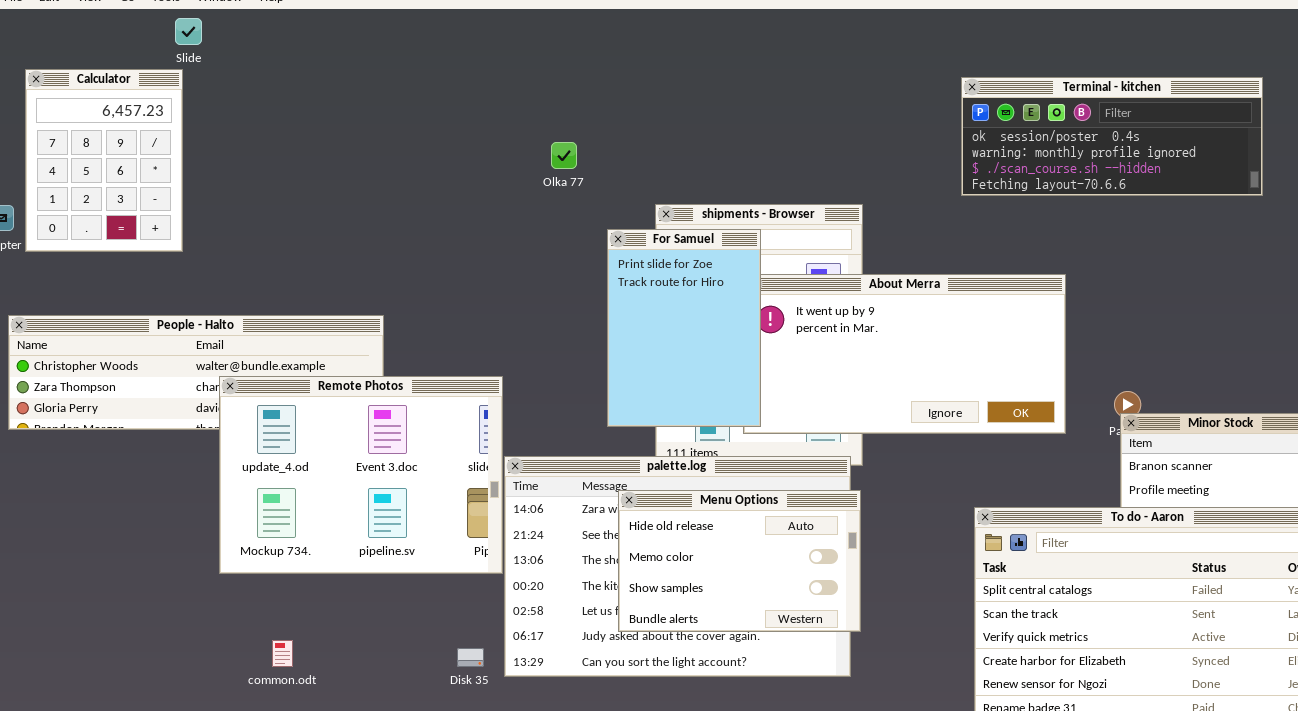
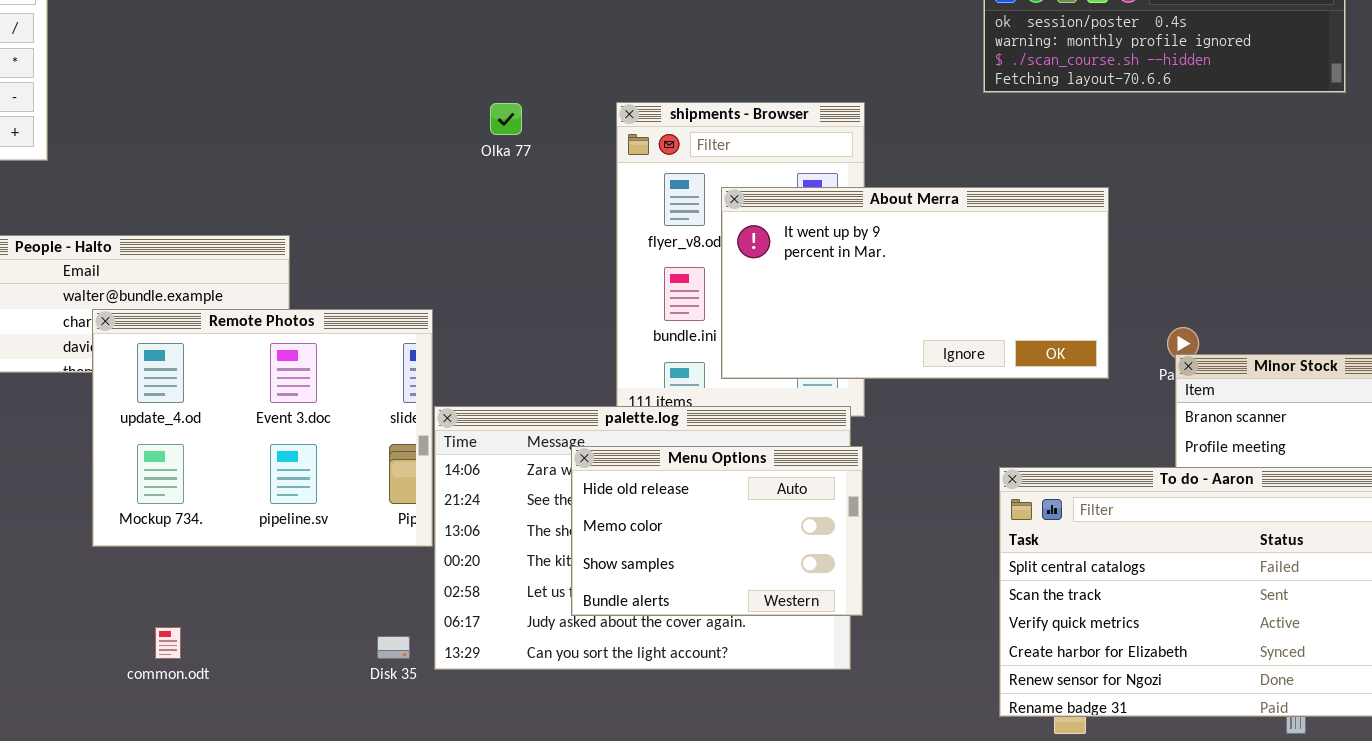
Olka 77: [551,142,577,169] -> [490,103,522,135], moved
For Samuel: [607,229,761,427] -> none, closed

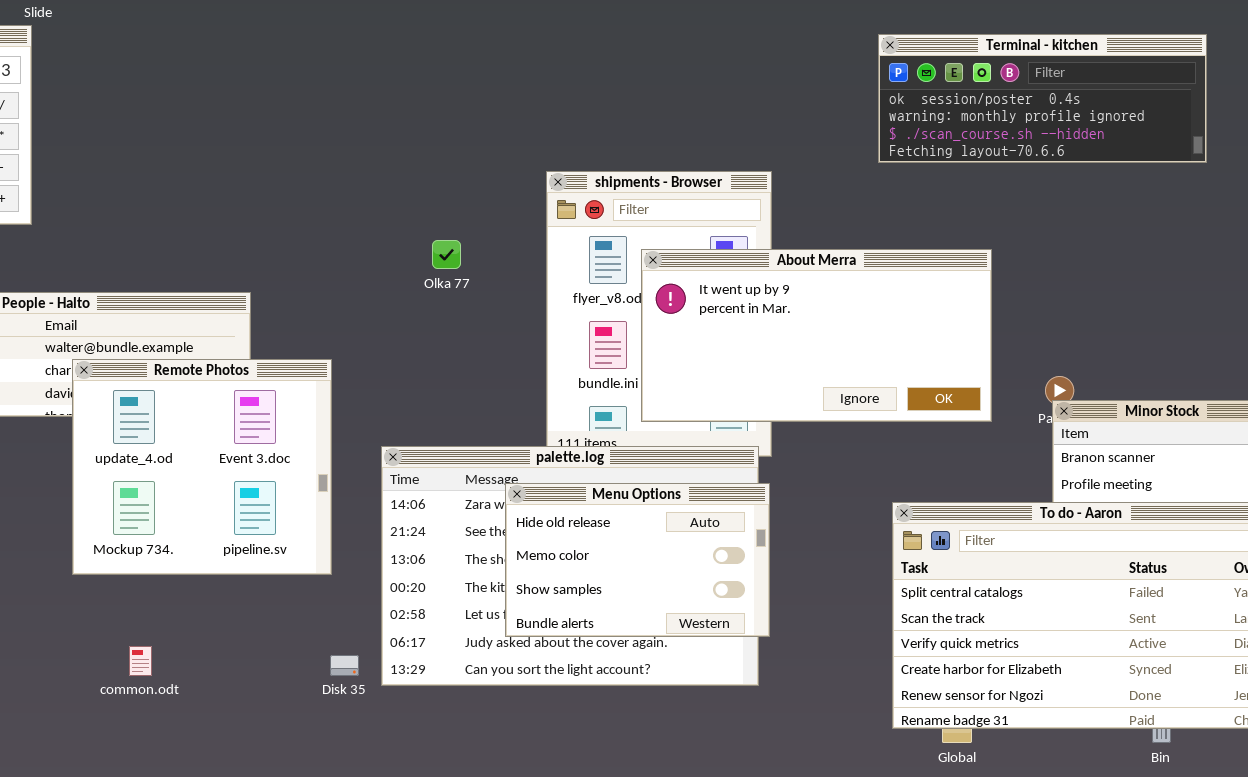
Olka 77: [490,103,522,135] -> [432,240,461,269], moved
Remote Photos: [92,309,433,547] -> [72,359,332,575], resized

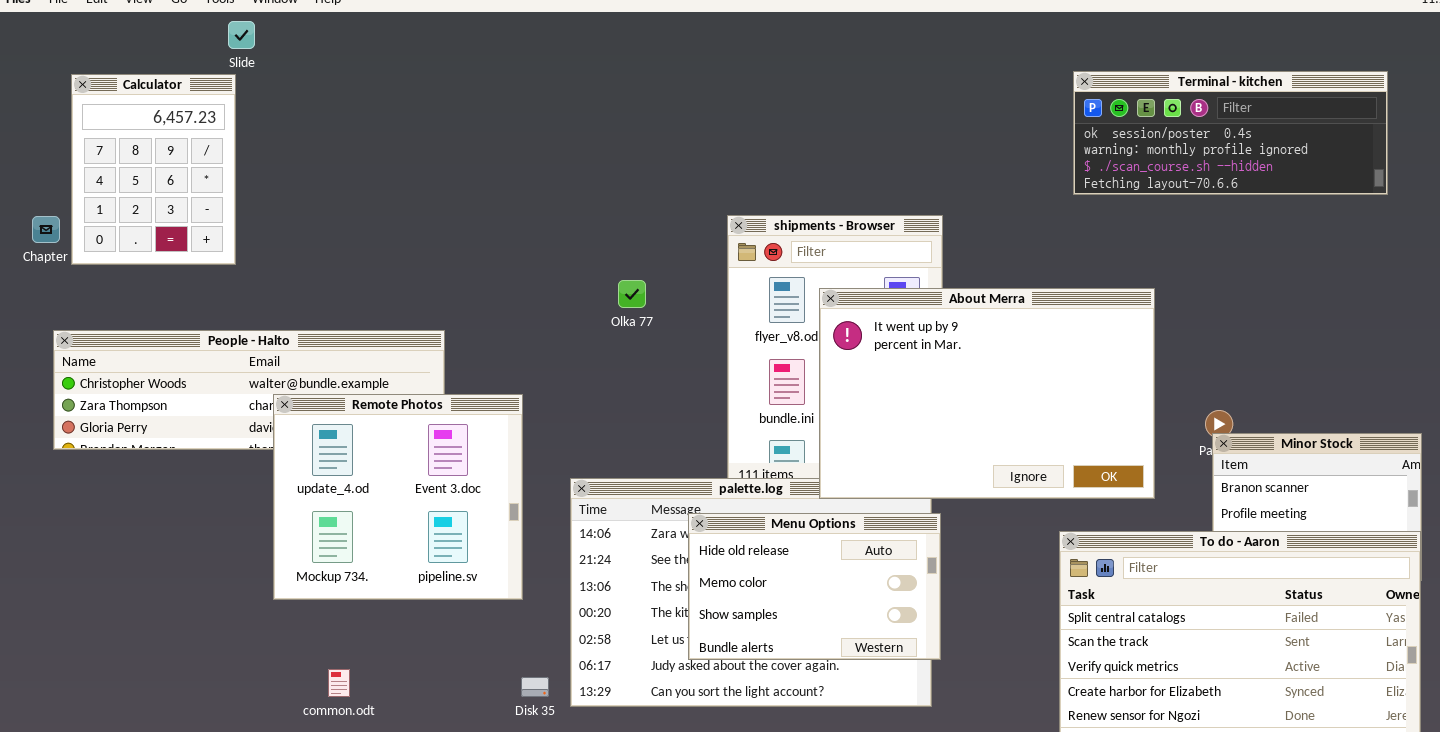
Terminal - kitchen: [878,34,1207,163] -> [1073,71,1388,195], moved
About Merra: [641,249,992,422] -> [819,288,1155,499], resized

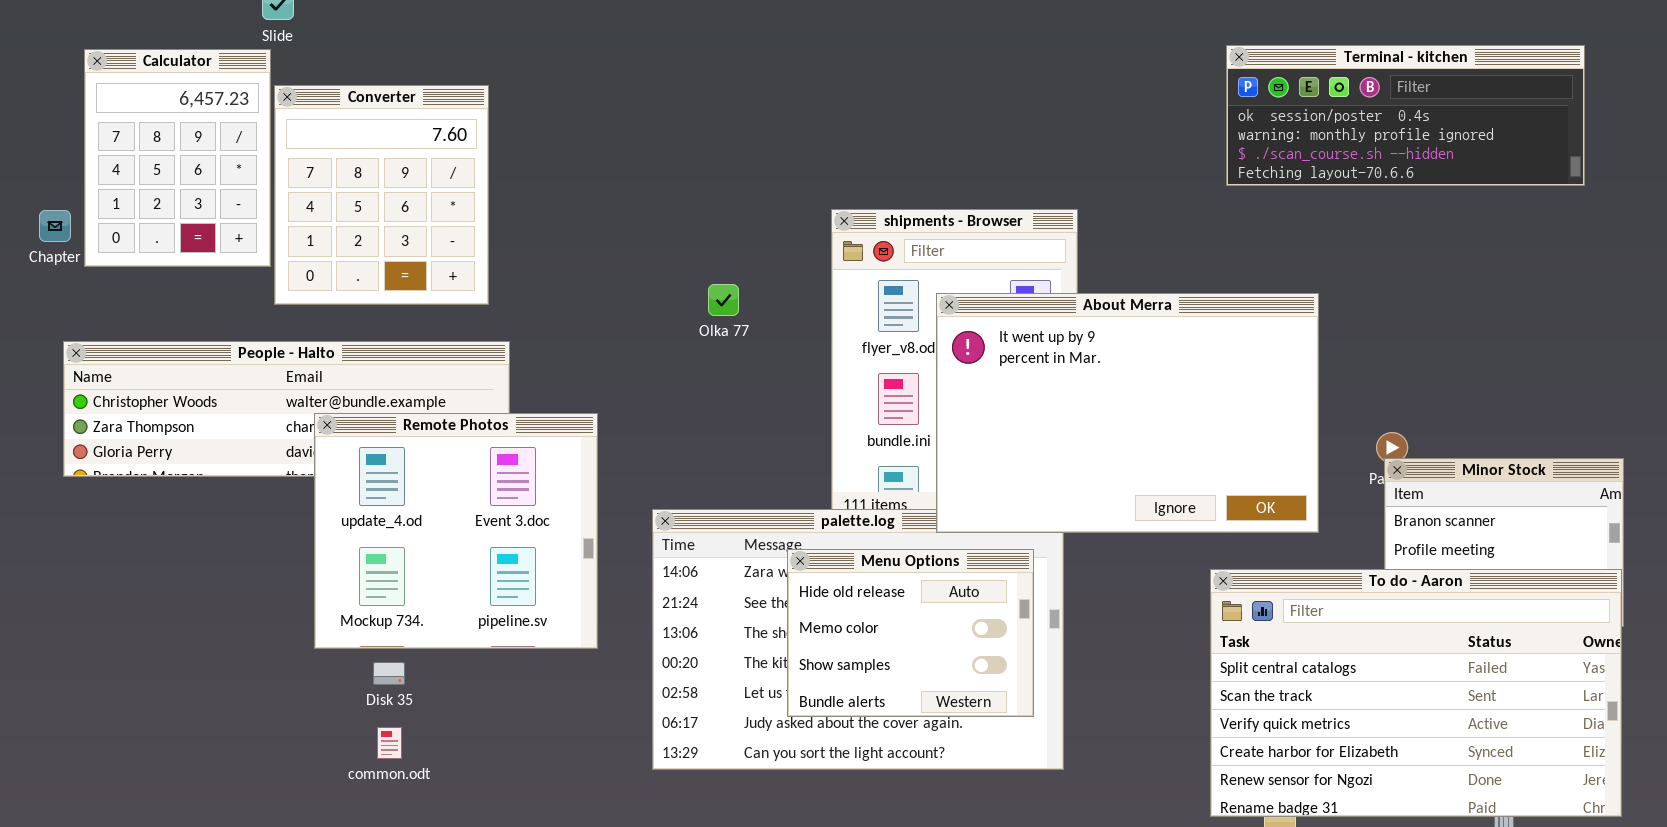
Converter: none -> [274,85,489,305], opened
Menu Options: [688,513,941,660] -> [787,549,1034,717], resized
Disk 35: [521,677,549,697] -> [373,662,405,685], moved

